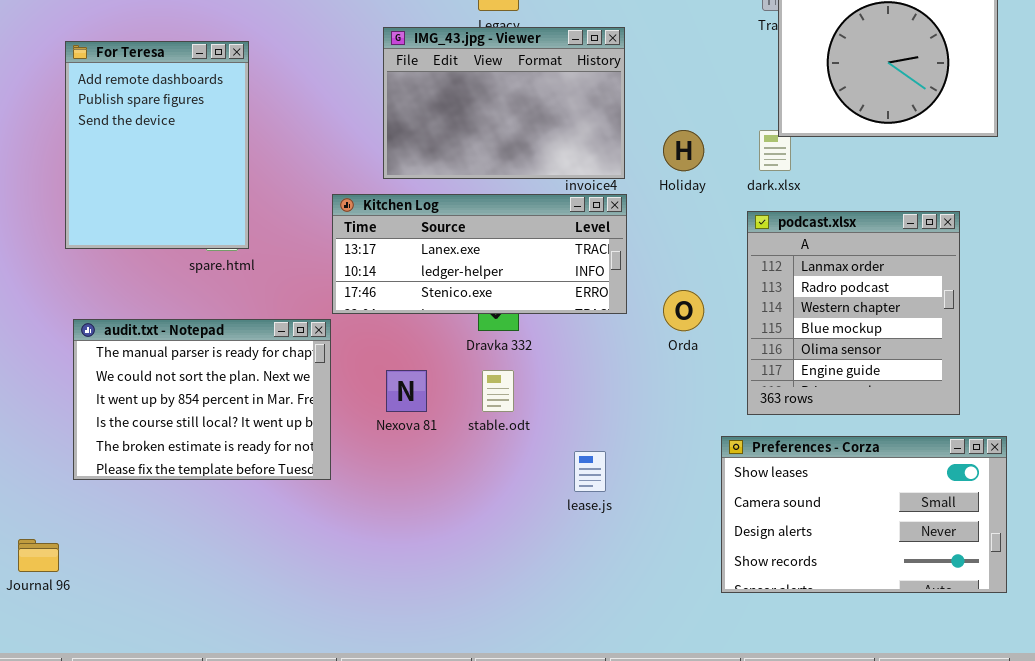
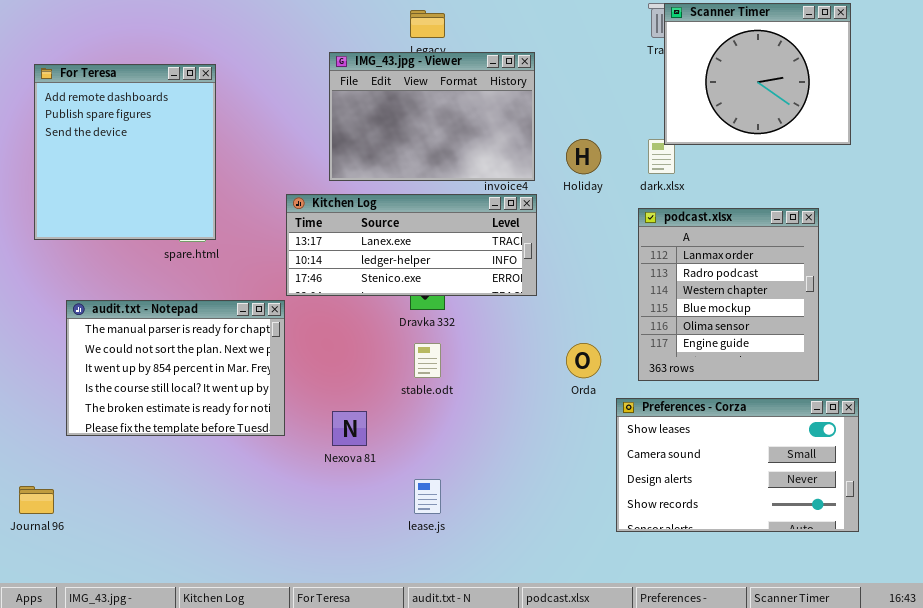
For Teresa: [65,41,249,249] -> [34,64,216,240], resized
Orda: [663,290,704,331] -> [566,343,601,378], moved
Nexova 81: [386,370,427,412] -> [332,411,367,446], moved
lease.js: [574,451,606,492] -> [414,479,441,514], moved

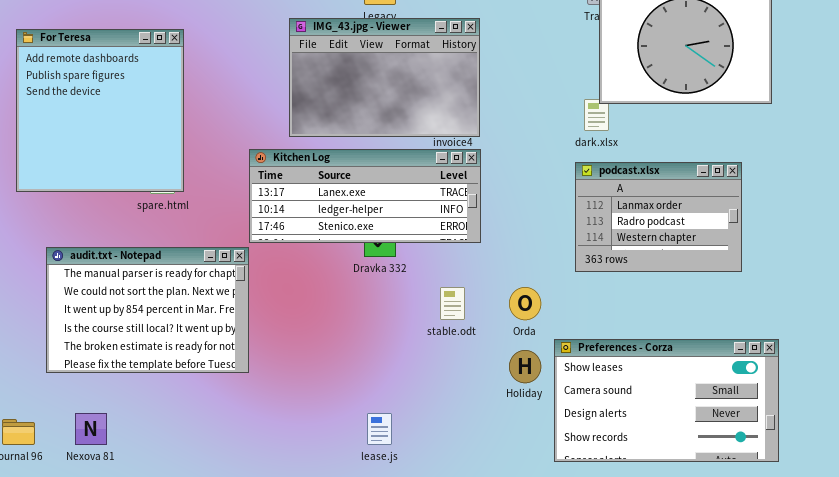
Holiday: [566,139,601,174] -> [509,350,541,383], moved
podcast.xlsx: [638,208,819,381] -> [575,162,742,272], resized
stable.odt: [414,343,441,378] -> [440,287,465,320], moved
Nexova 81: [332,411,367,446] -> [75,413,107,445], moved

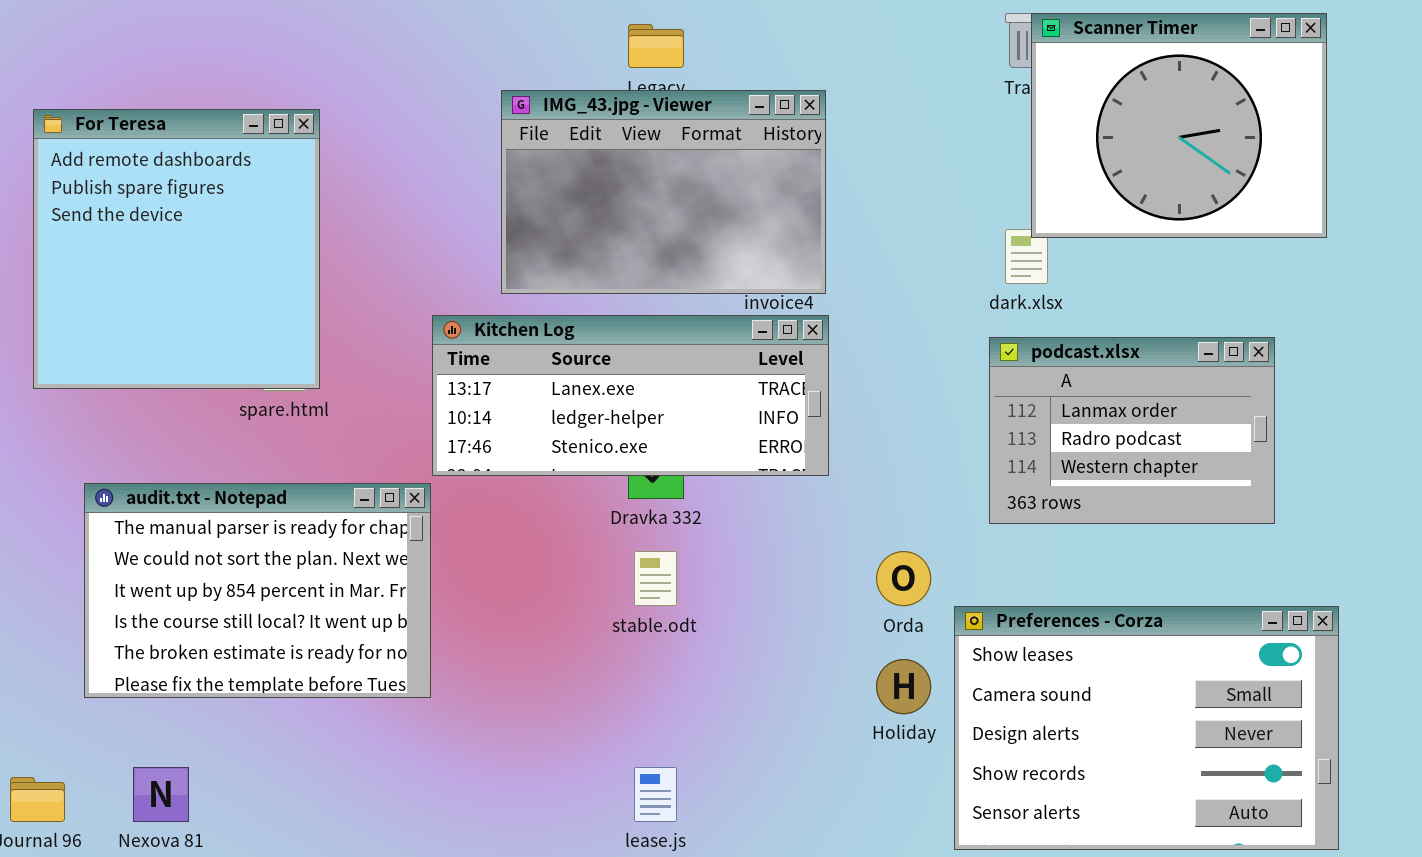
stable.odt: [440,287,465,320] -> [634,551,677,606], moved
Preferences - Corza: [554,339,779,462] -> [954,606,1339,850], resized

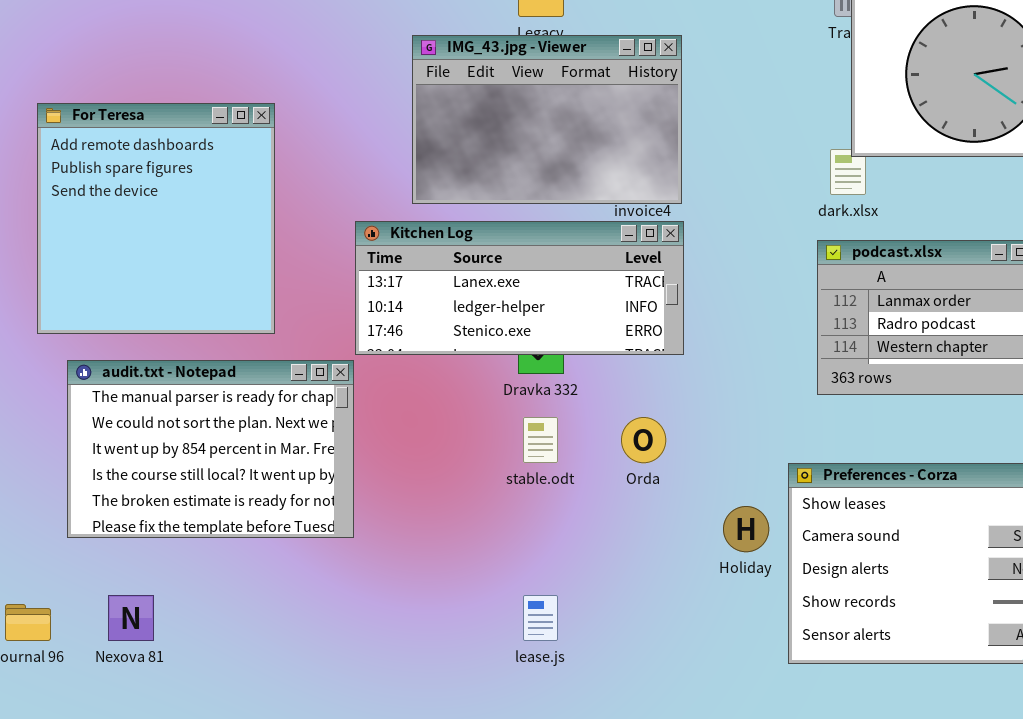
For Teresa: [33,109,320,389] -> [37,103,275,334], moved
Orda: [876,551,931,606] -> [621,417,666,463], moved

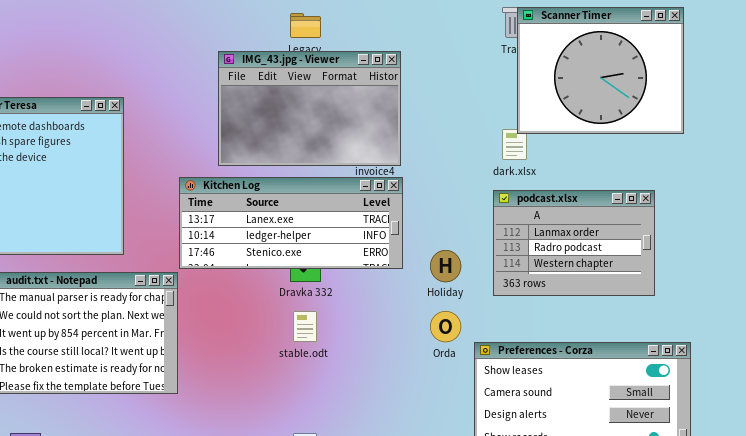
Orda: [621,417,666,463] -> [430,311,461,342], moved
Holiday: [723,506,769,552] -> [430,250,461,282], moved

